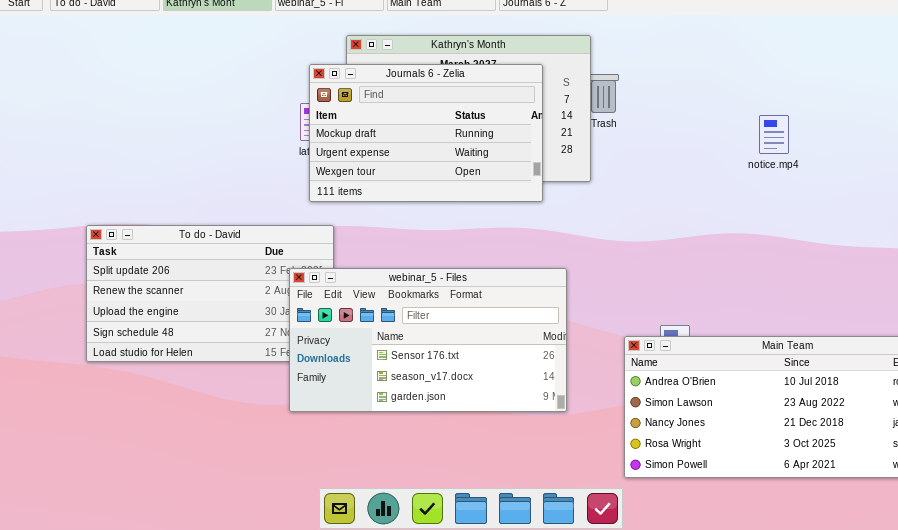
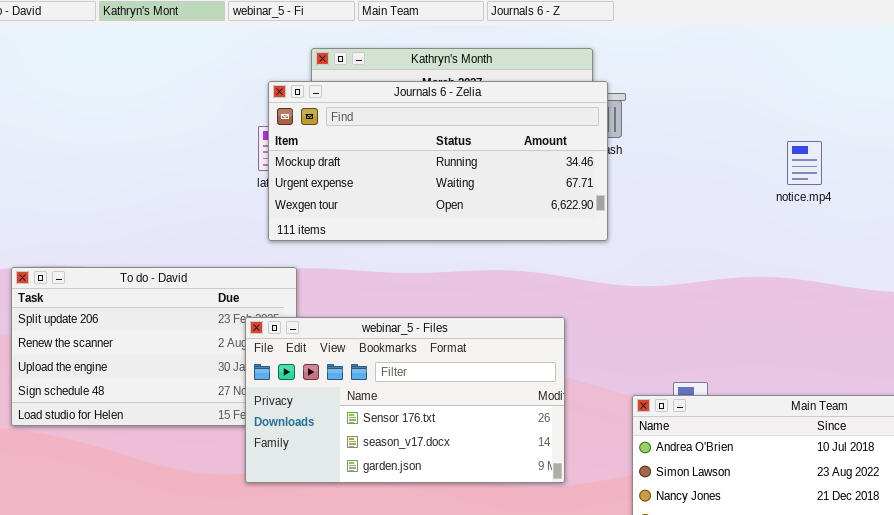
Journals 6 - Zelia: [309,64,543,202] -> [268,81,608,241], resized

